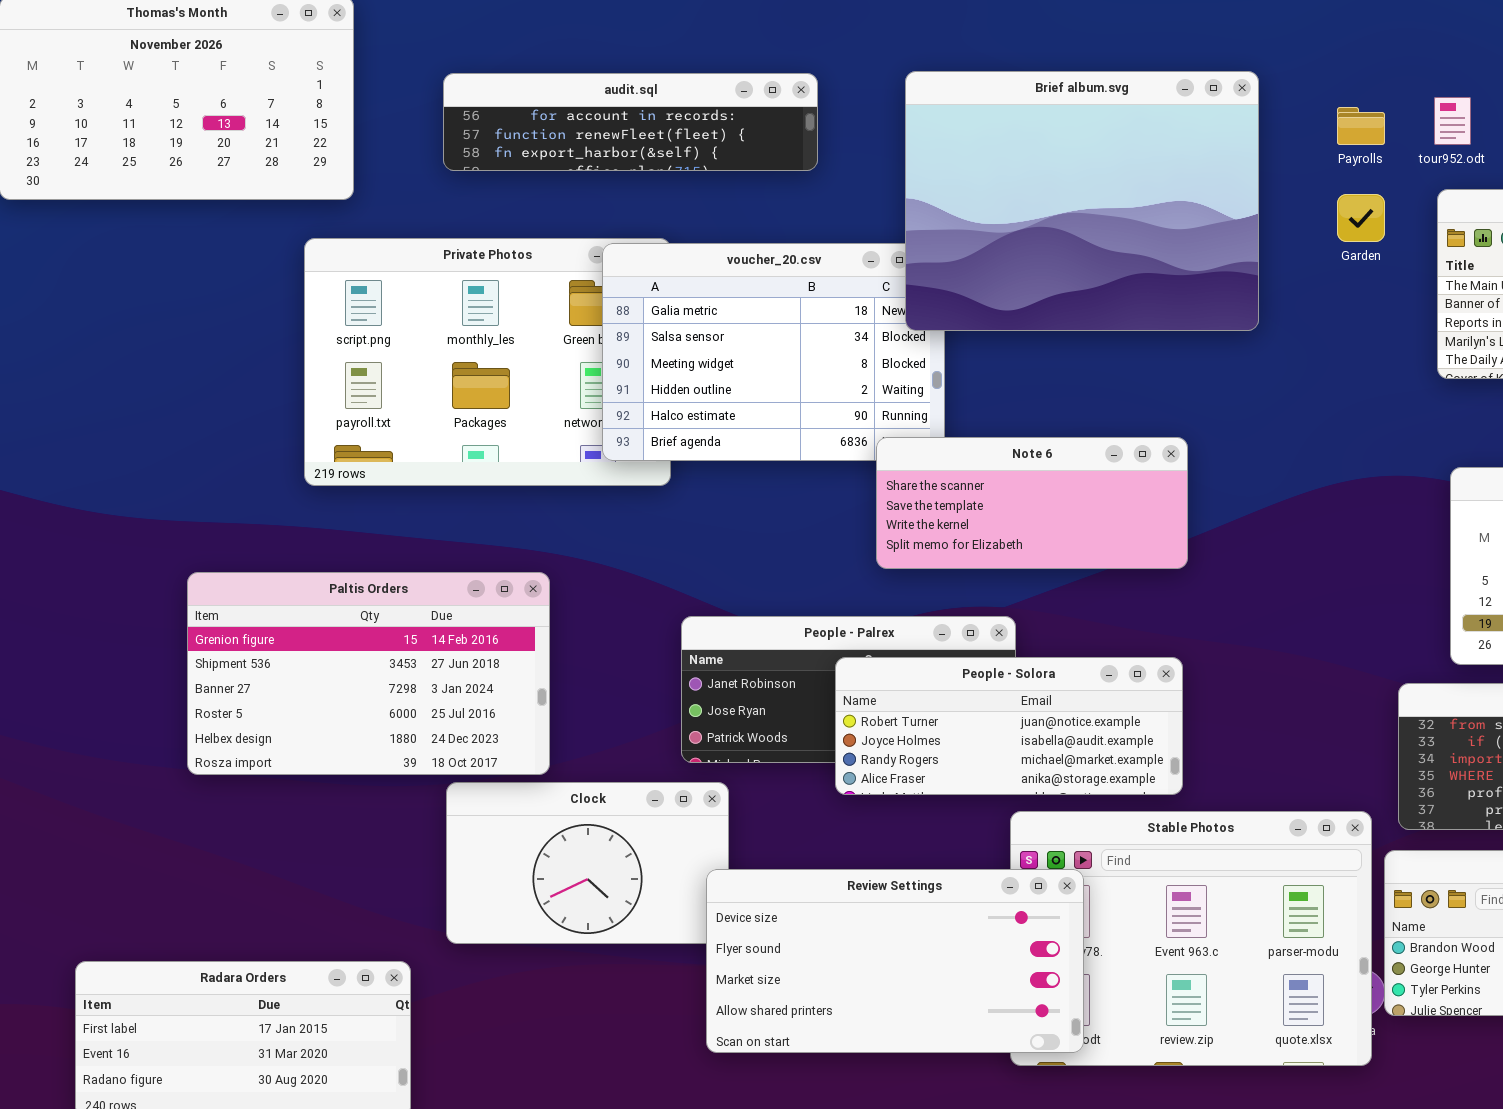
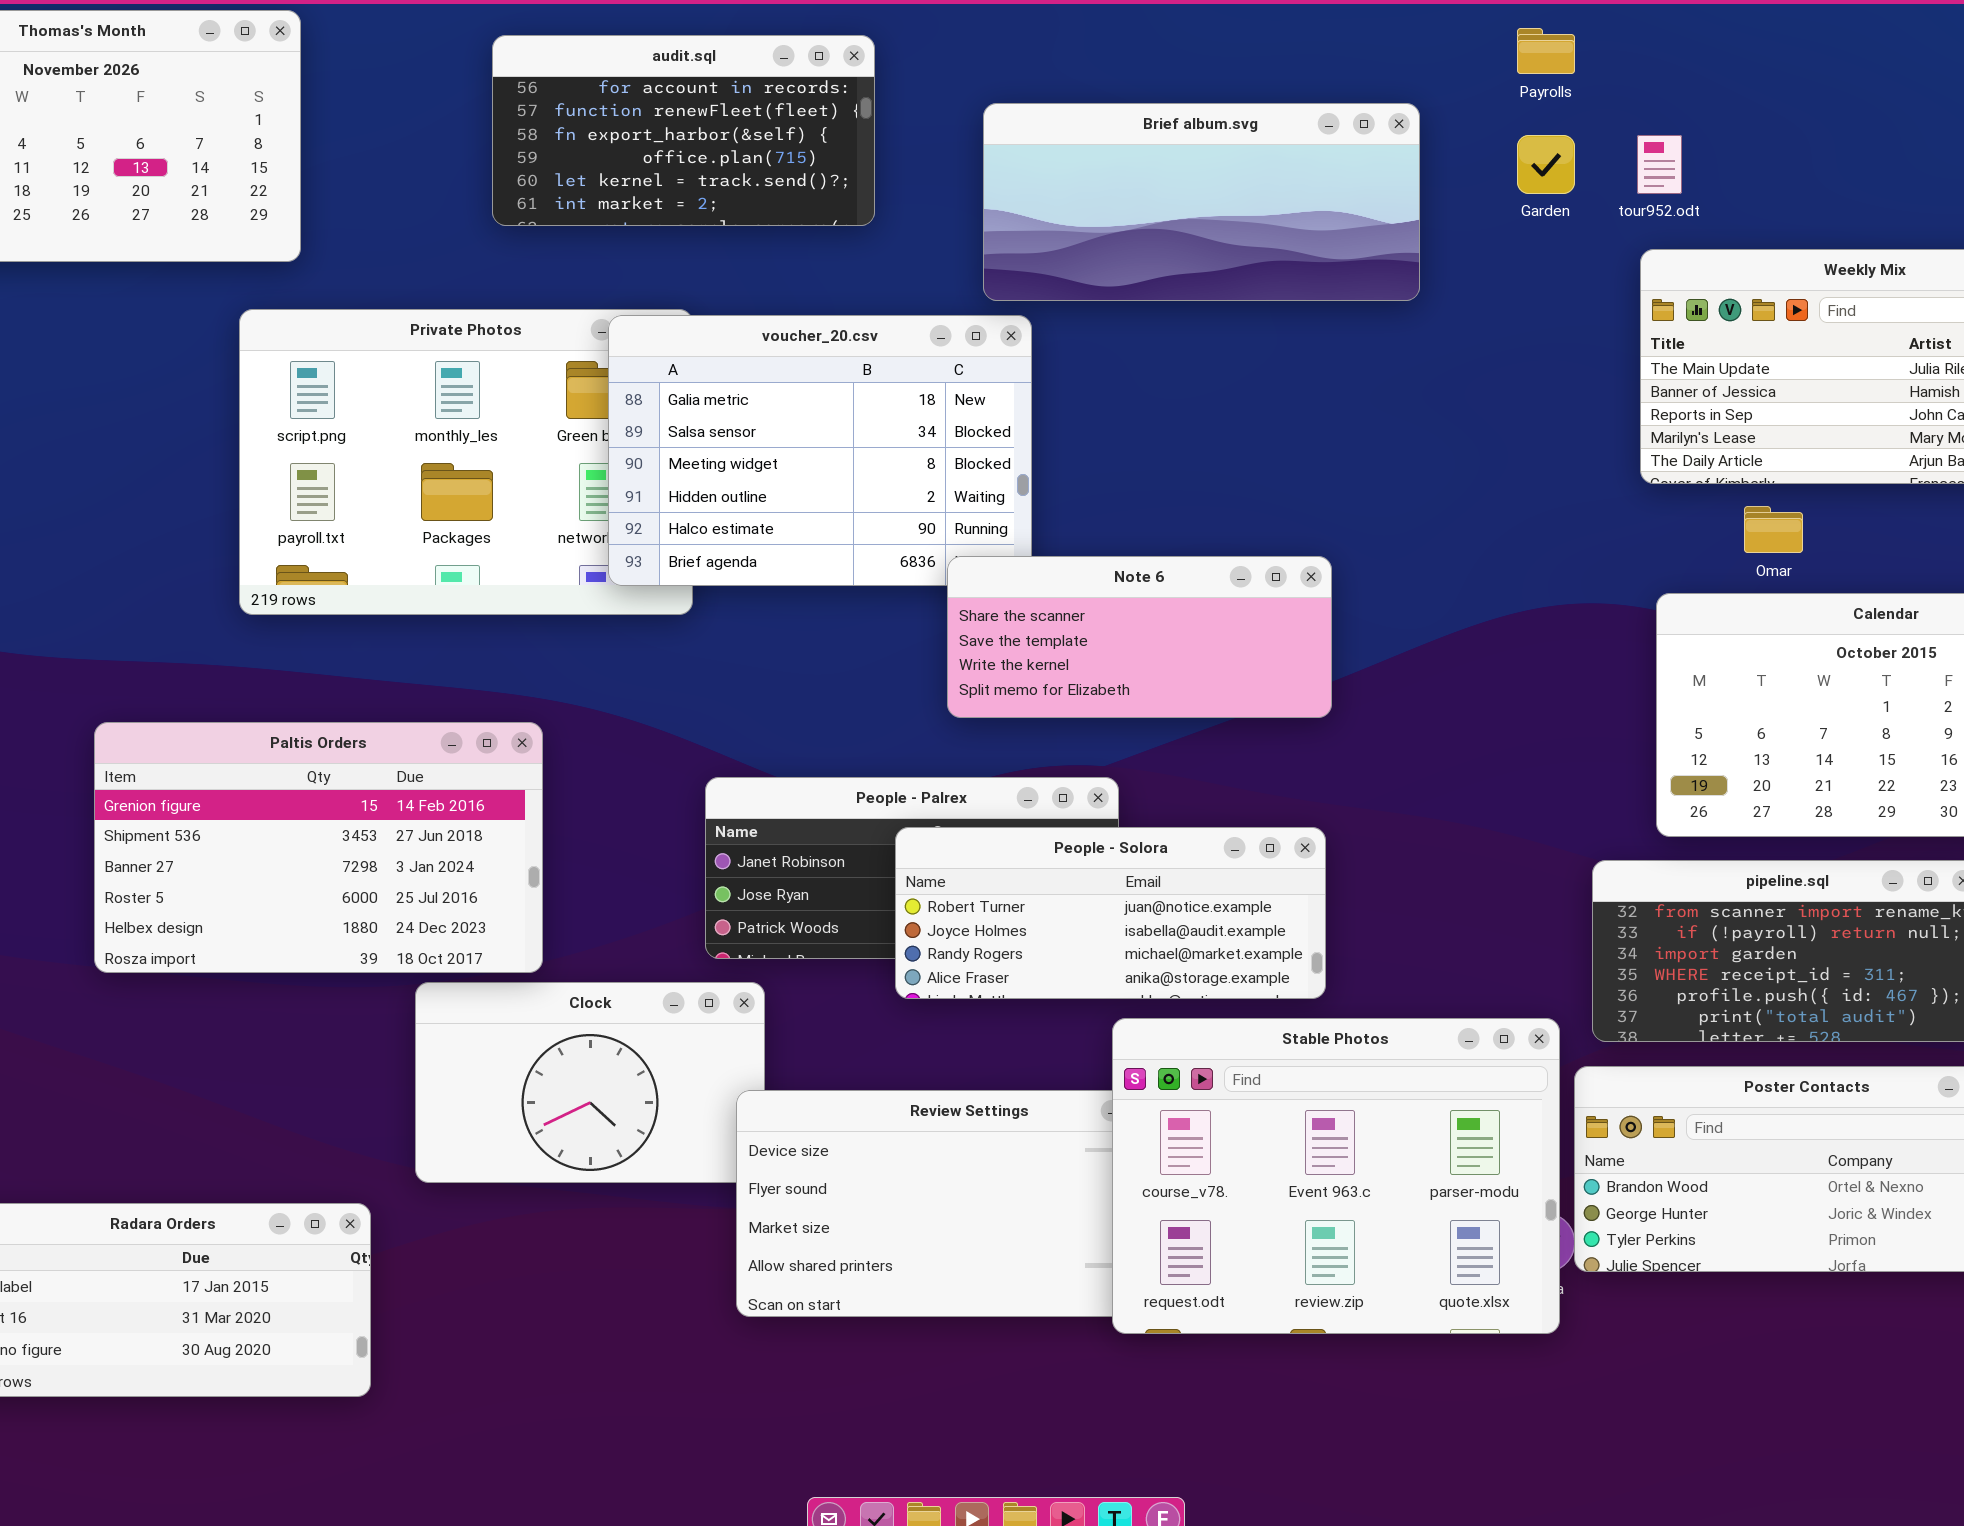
Brief album.svg: [905,71,1259,331] -> [983,103,1420,301], resized
audit.sql: [443,73,818,171] -> [492,35,875,226], resized
Payrolls: [1337,107,1385,145] -> [1517,28,1575,74], moved
Garden: [1337,194,1385,242] -> [1517,135,1575,194], moved
Stable Photos: [1010,811,1372,1066] -> [1112,1018,1560,1334], raised

